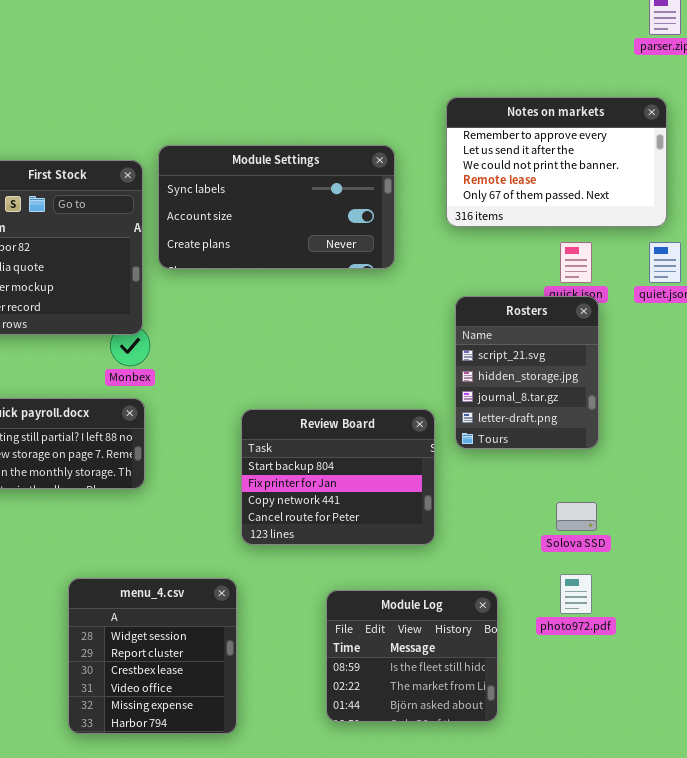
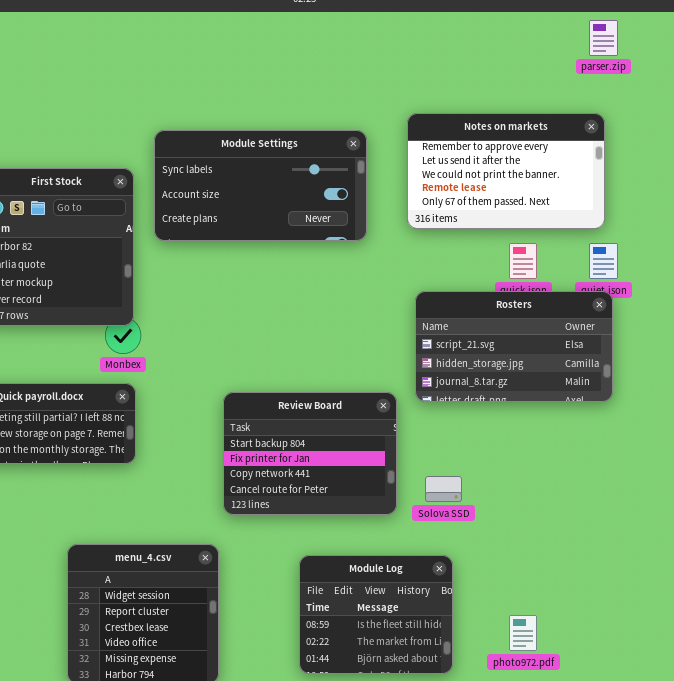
Module Settings: [158,145,395,269] -> [154,130,367,241], moved
Rosters: [455,296,599,449] -> [415,291,613,402], resized
Solova SSD: [556,502,597,531] -> [425,476,462,502], moved
photo972.pdf: [560,574,592,614] -> [509,615,537,651], moved

